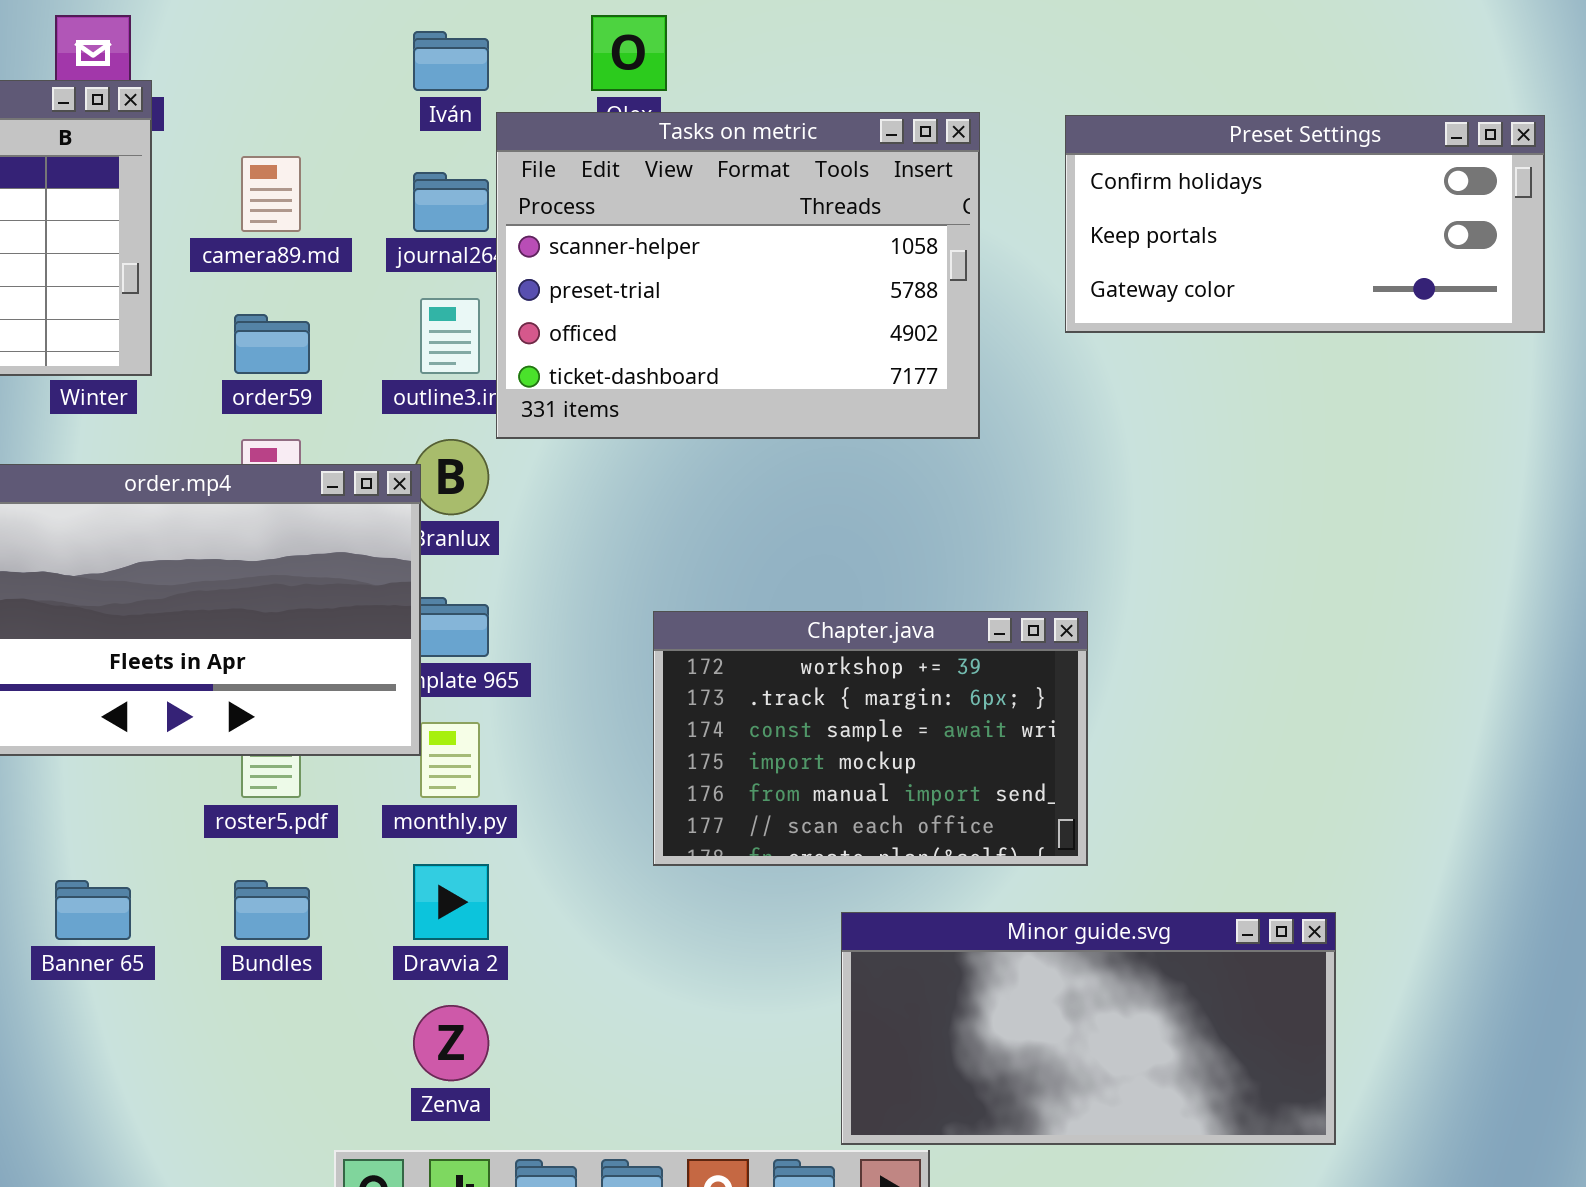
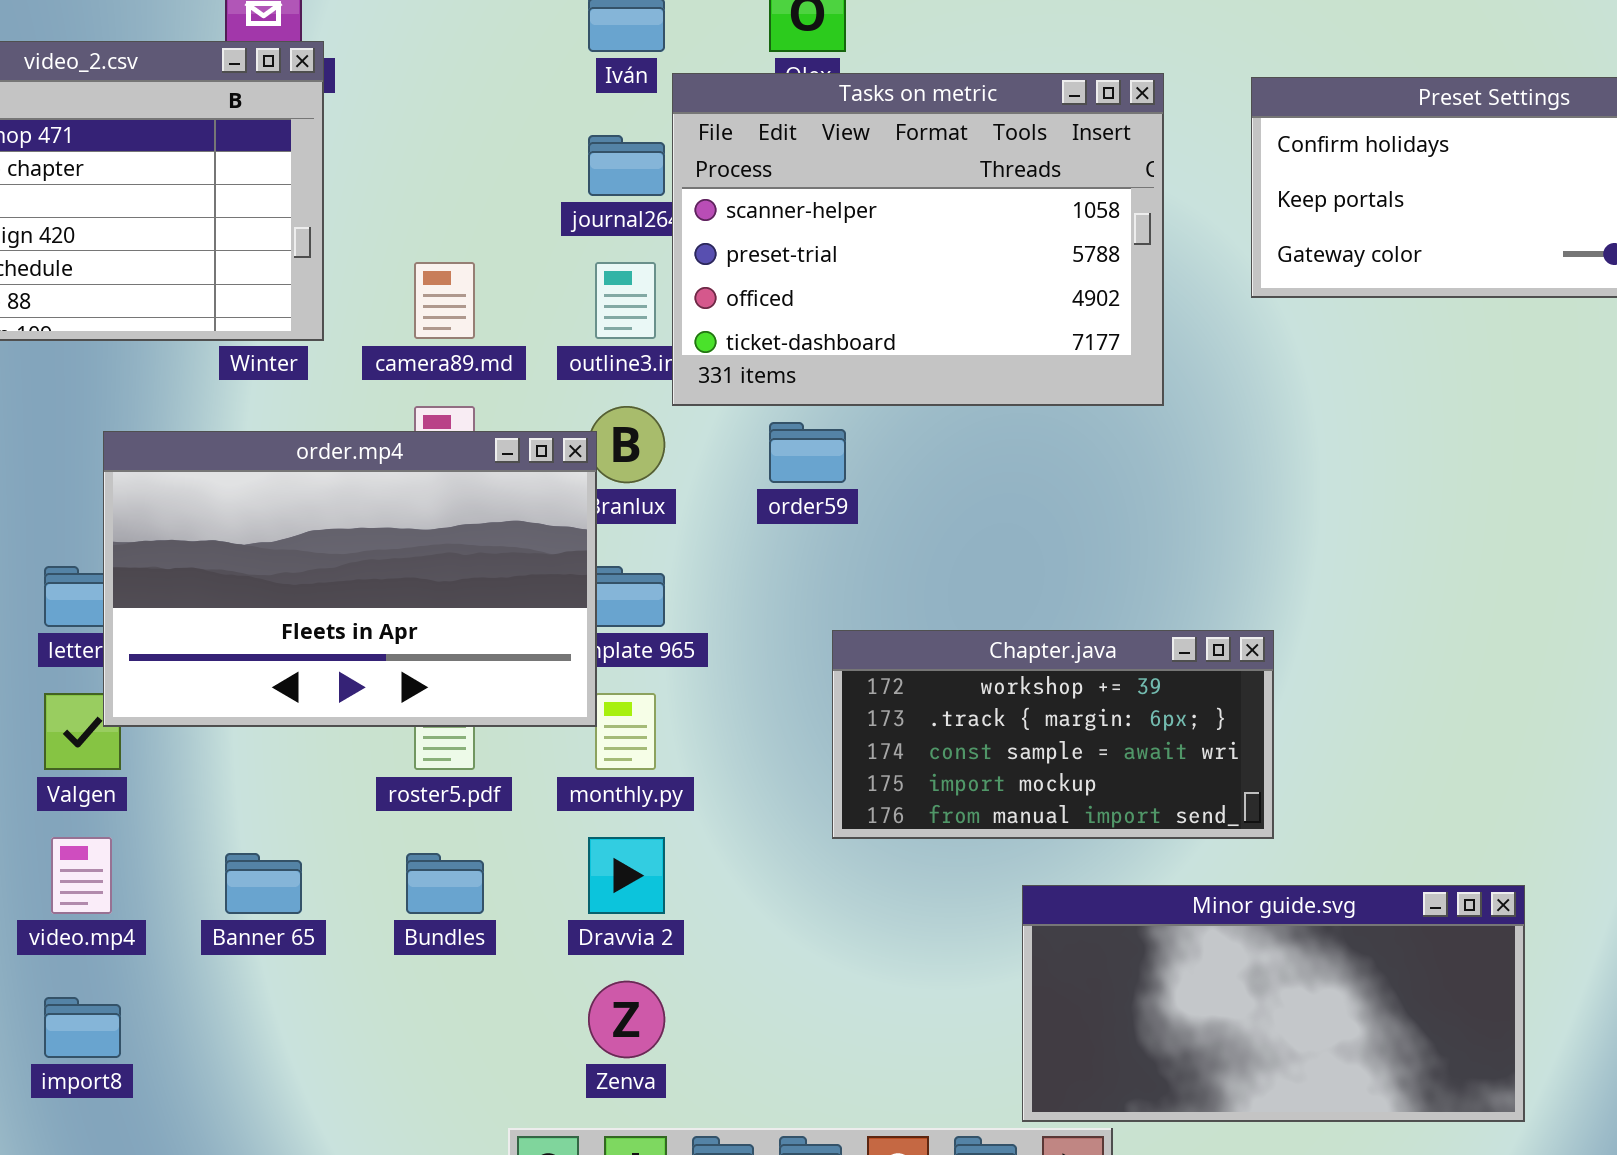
camera89.md: [241,156,301,232] -> [414,262,475,339], moved
order59: [234,314,310,374] -> [769,422,846,483], moved
Chapter.java: [653,611,1088,866] -> [832,630,1274,839], resized

